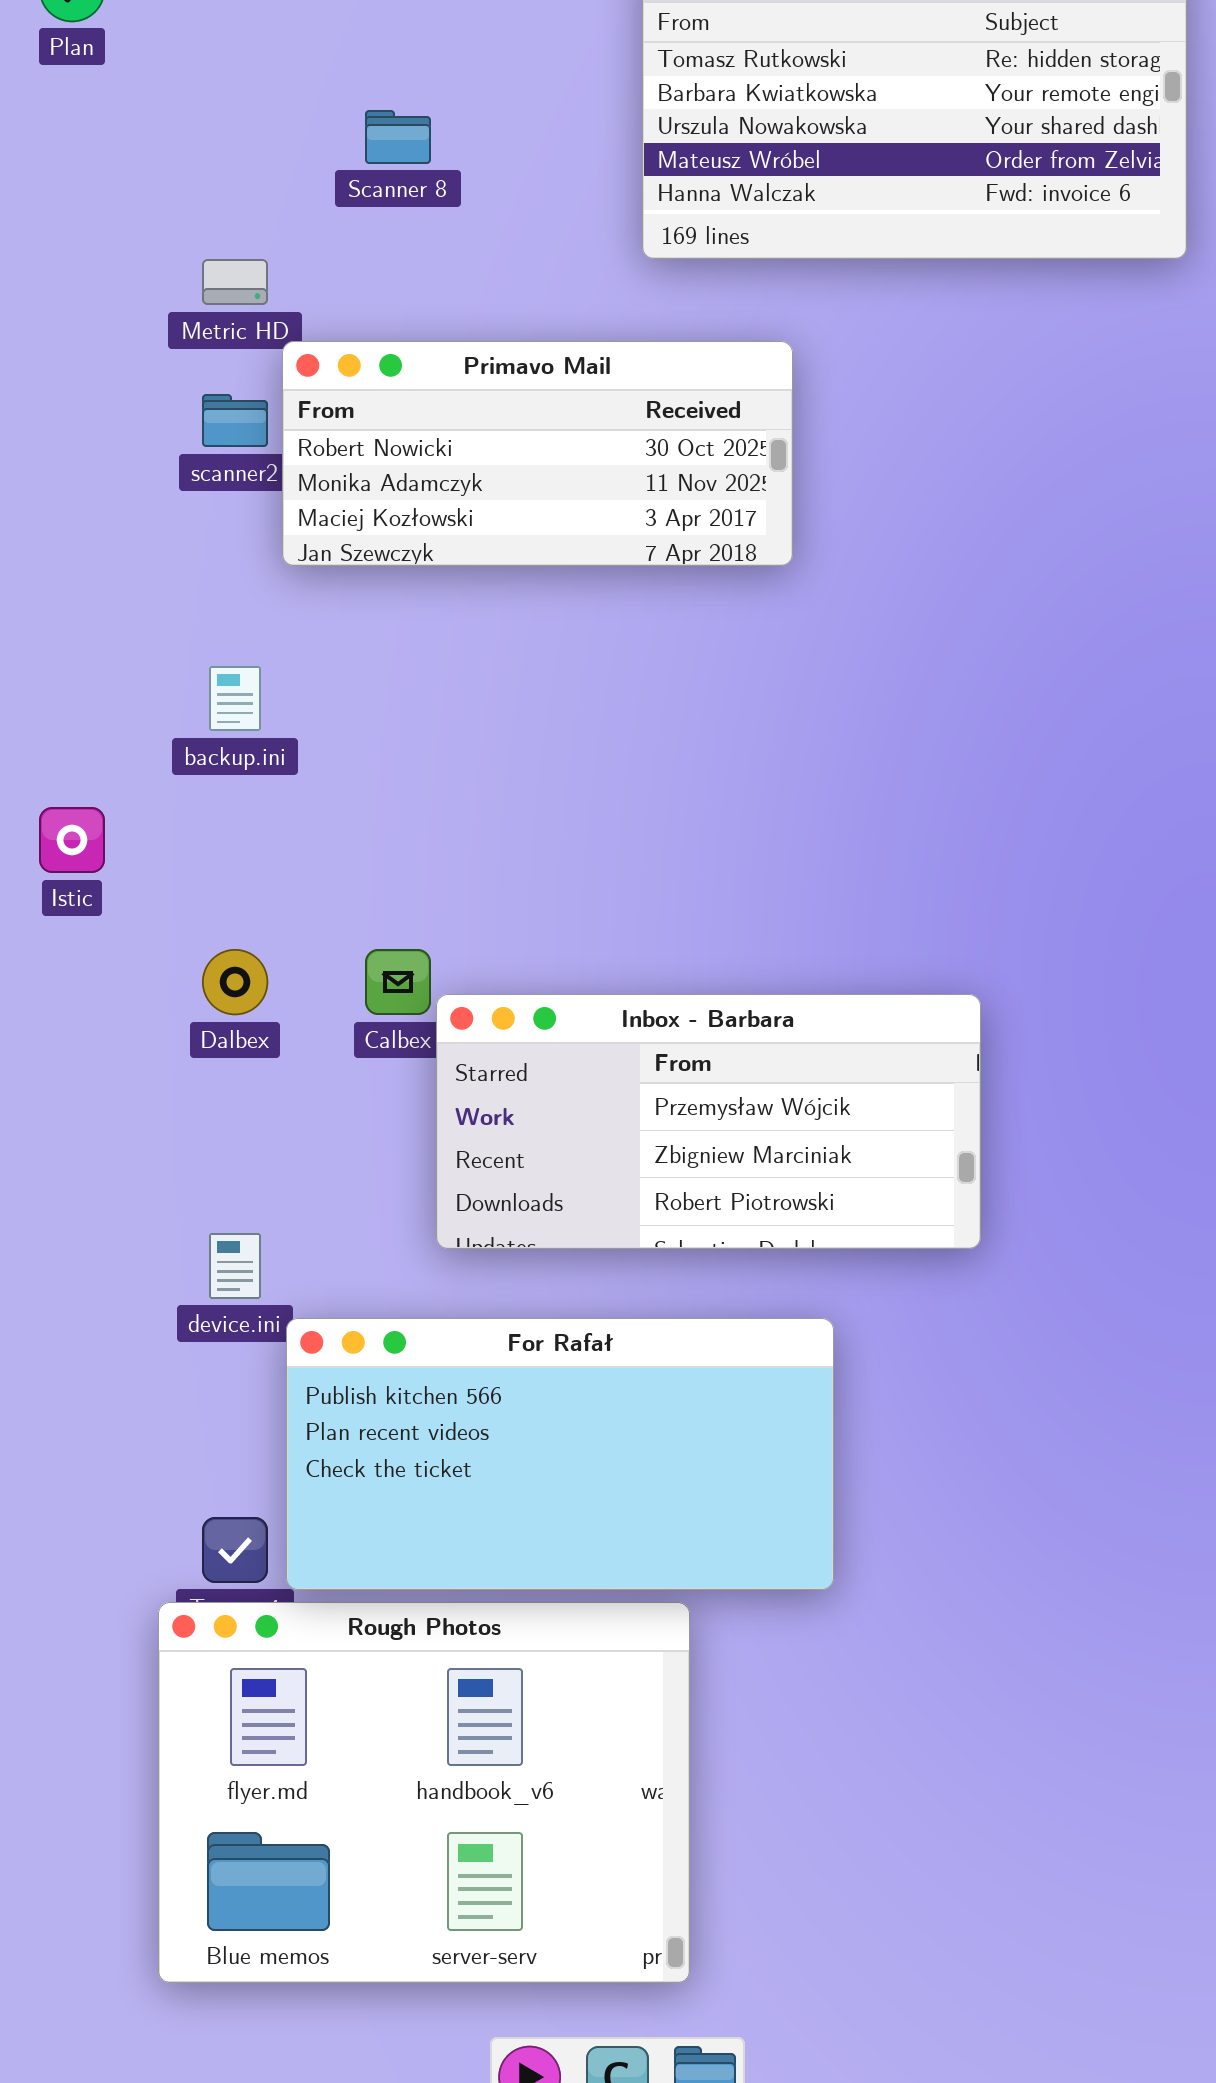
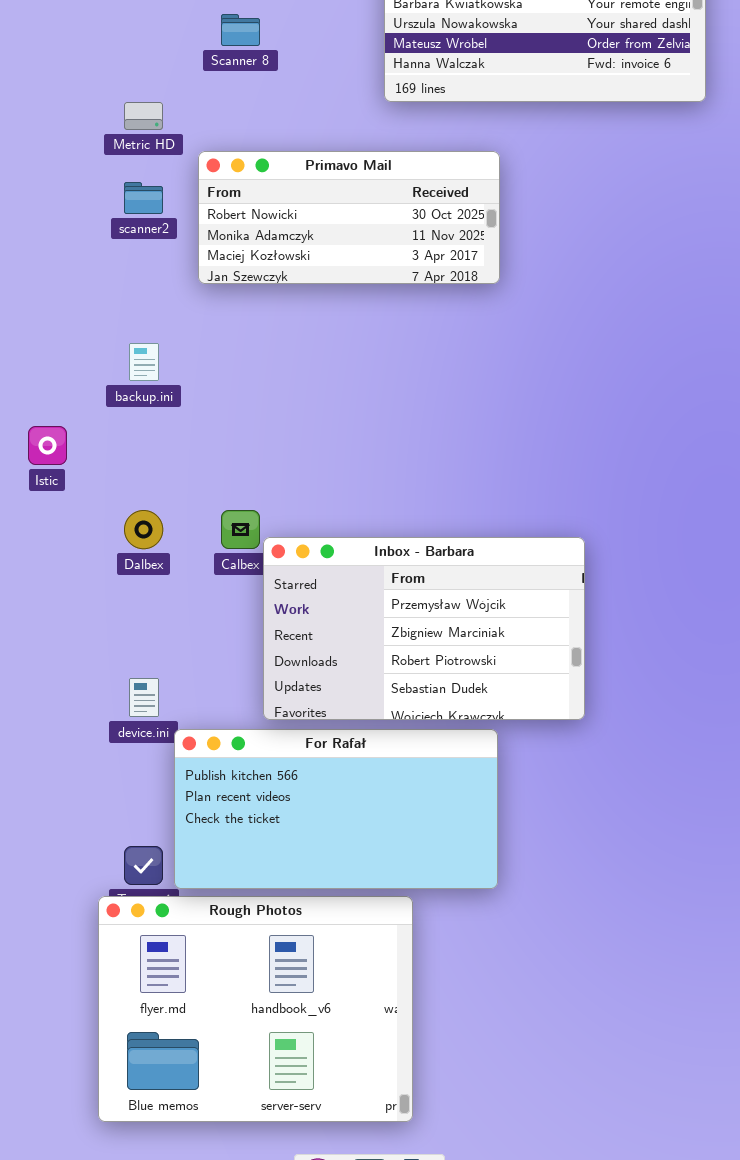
Primavo Mail: [282,341,793,566] -> [198,151,500,284], moved
Inbox - Barbara: [436,994,981,1249] -> [263,537,585,720], resized

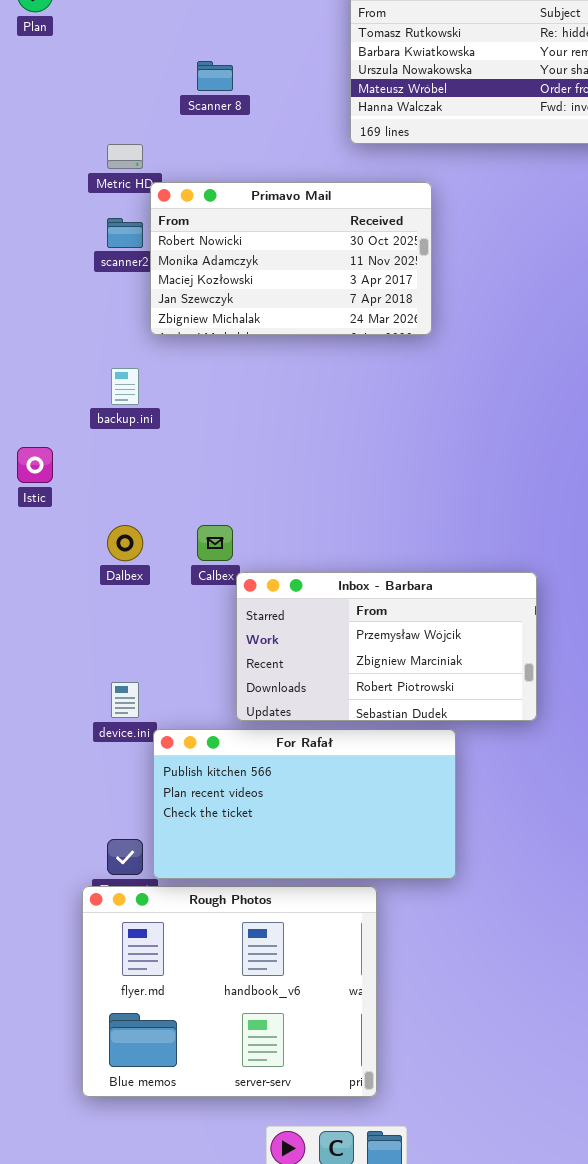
Primavo Mail: [198,151,500,284] -> [150,182,432,335], moved, resized
Inbox - Barbara: [263,537,585,720] -> [236,572,537,721], resized

